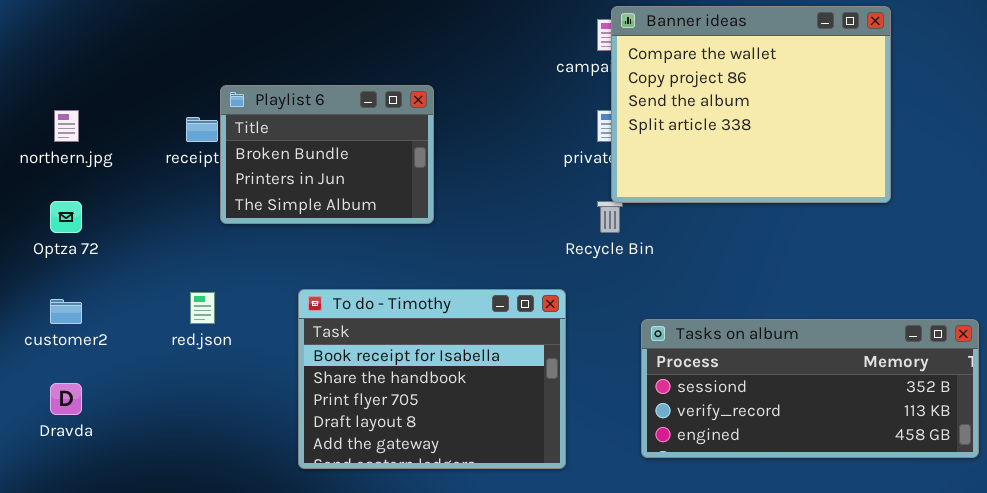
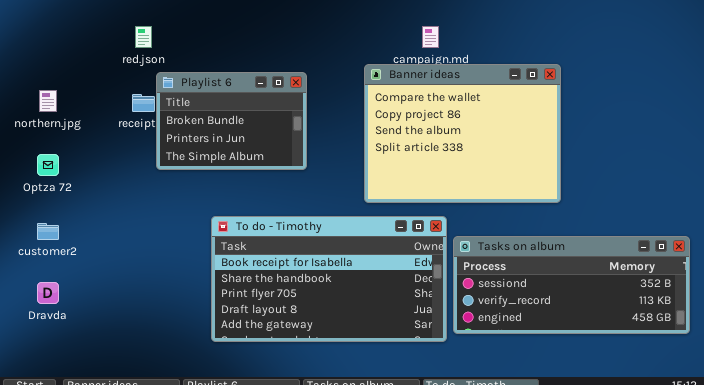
Banner ideas: [611,6,891,203] -> [364,64,561,203], moved
To do - Timothy: [298,289,566,469] -> [211,216,447,342], resized
red.json: [190,292,215,324] -> [135,26,152,48], moved

